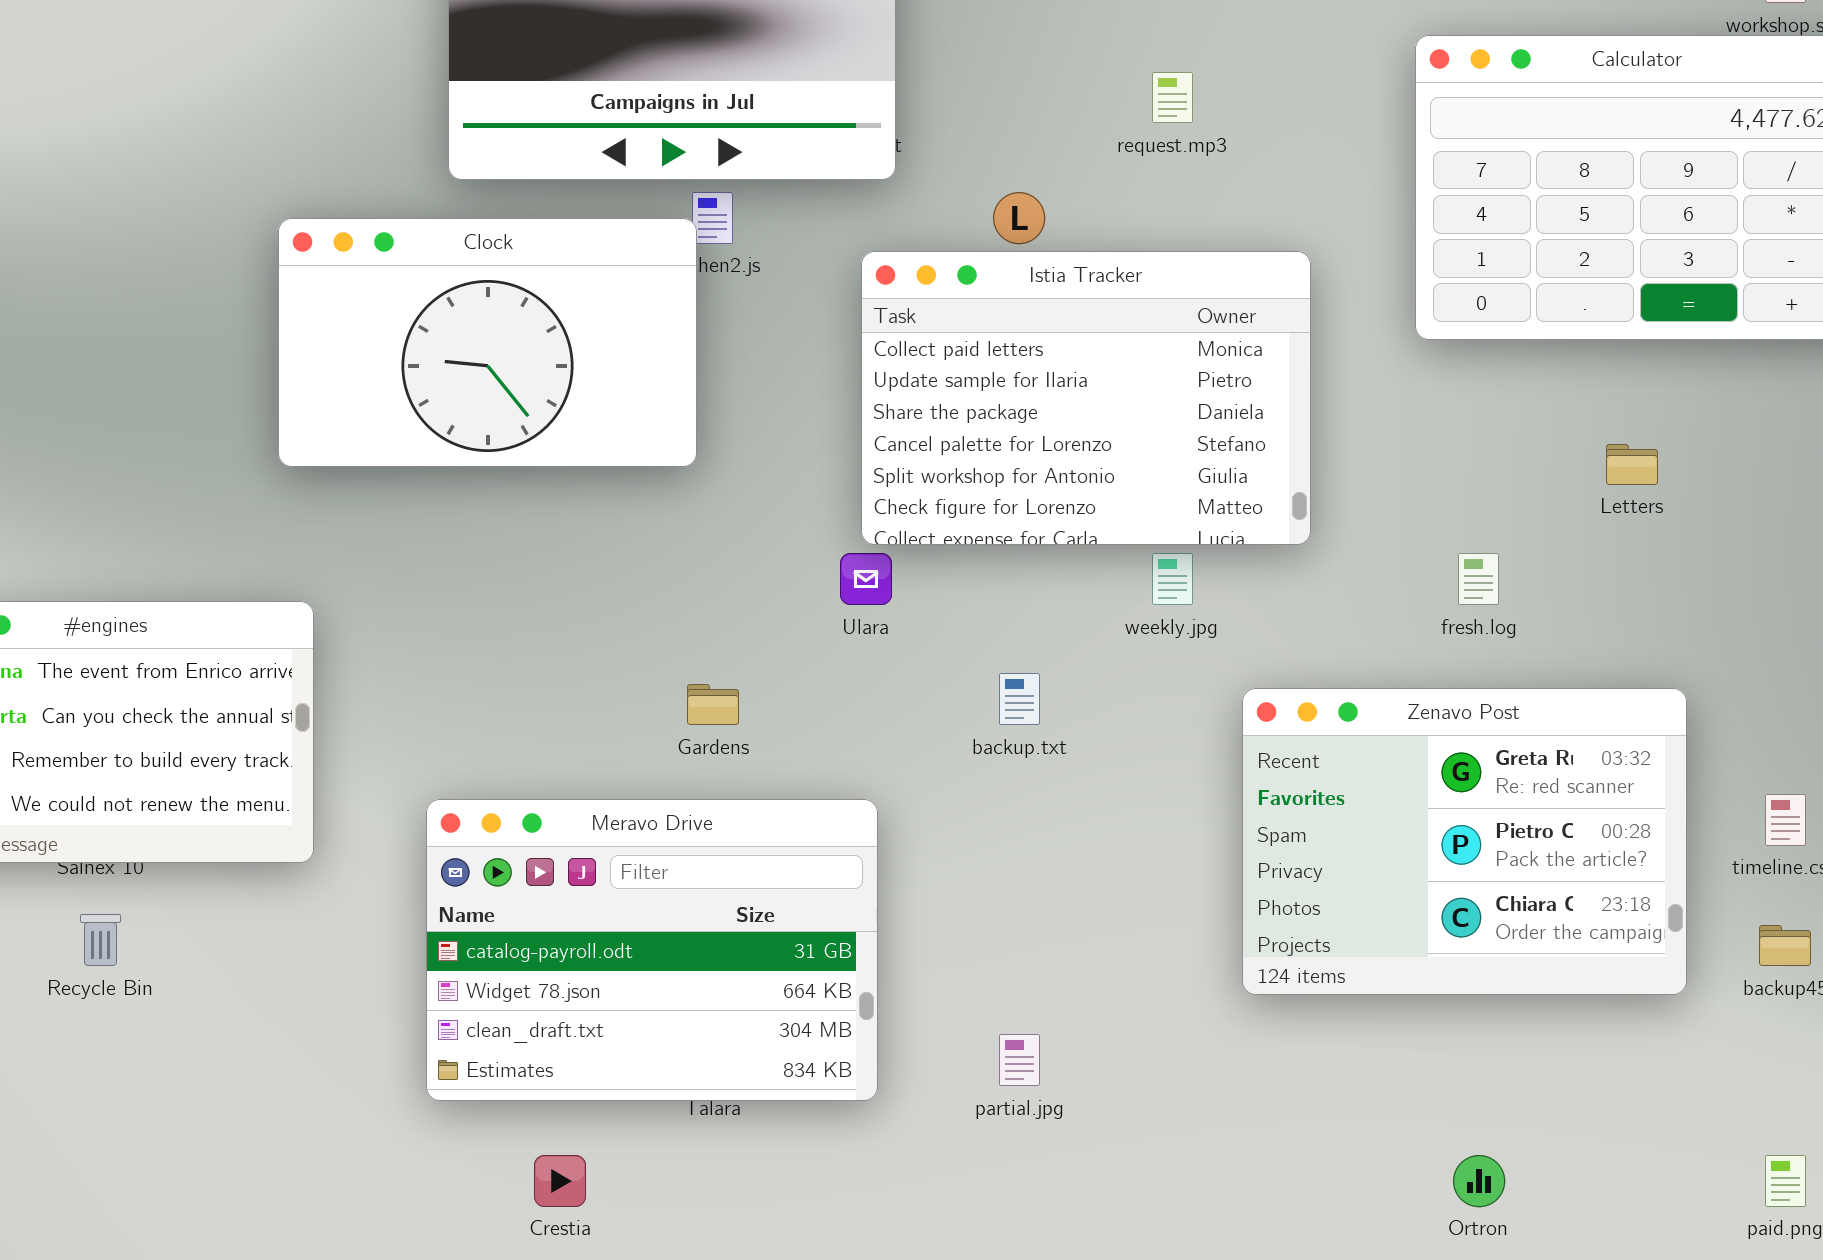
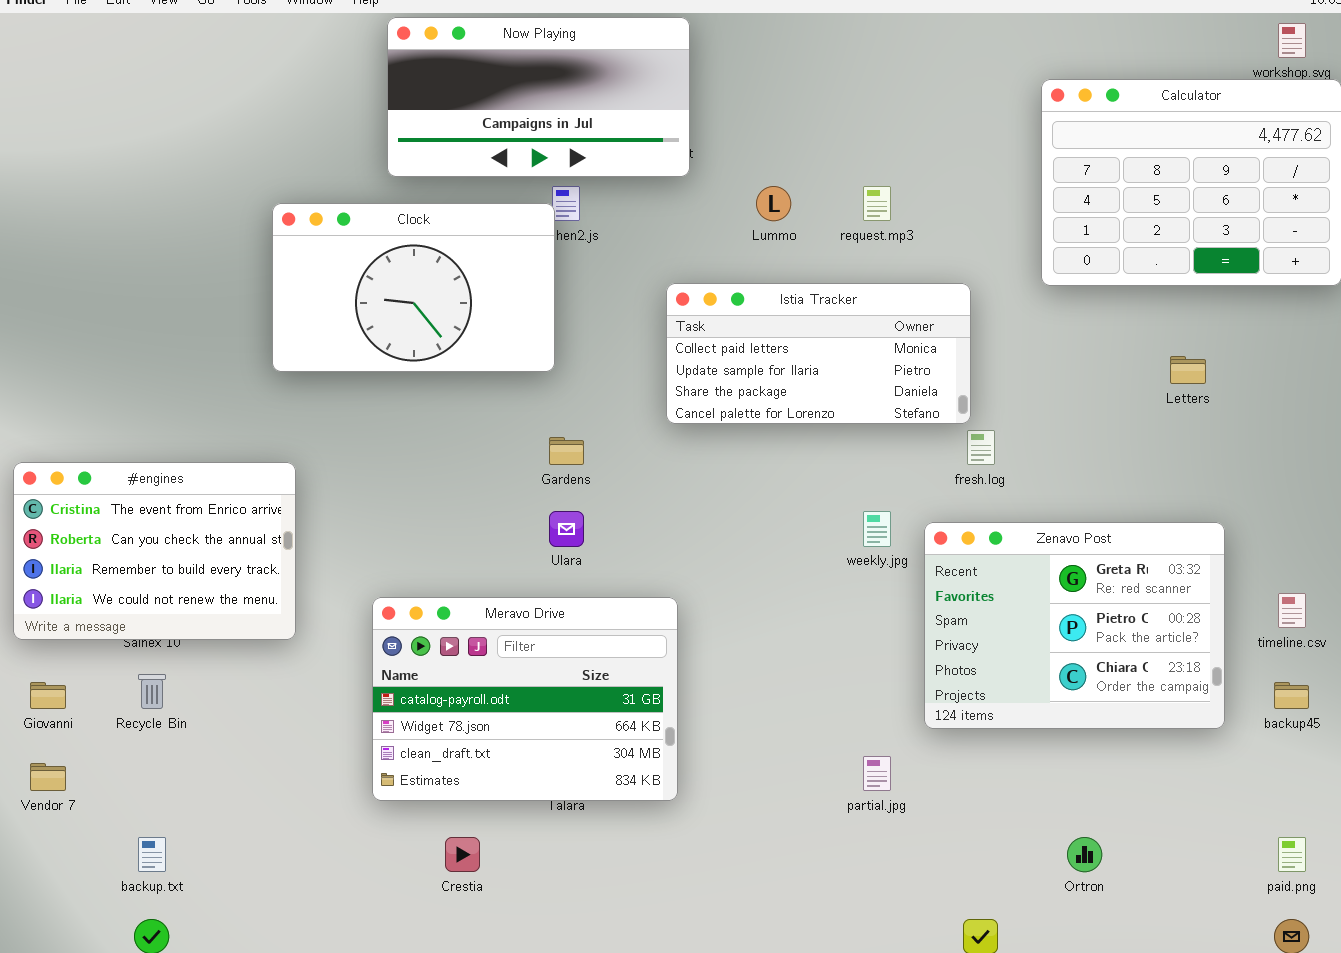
request.mp3: [1152,72,1193,123] -> [863,186,891,221], moved
Istia Tracker: [861,251,1311,545] -> [666,283,971,424], resized
Ulara: [840,553,892,605] -> [549,511,584,547], moved
weekly.jpg: [1152,553,1193,605] -> [863,511,891,547], moved
fresh.log: [1458,553,1499,605] -> [967,430,995,465], moved
backup.txt: [999,673,1040,725] -> [138,837,166,872], moved
Gardens: [687,684,739,725] -> [549,437,584,465], moved
partial.jpg: [999,1034,1040,1086] -> [863,756,891,791], moved

